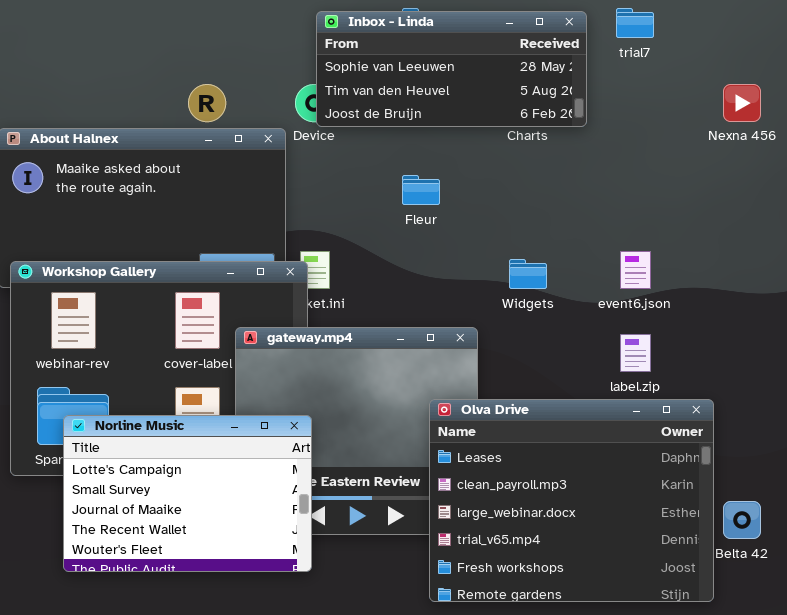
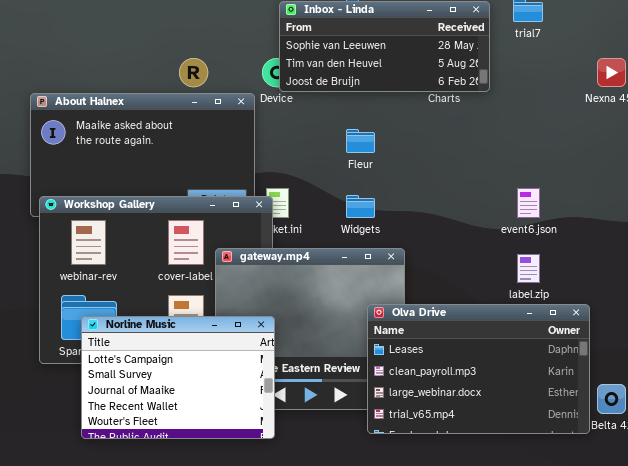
Widgets: [509,259,547,289] -> [346,195,375,218], moved
Olva Drive: [429,399,714,602] -> [367,304,590,434], resized

